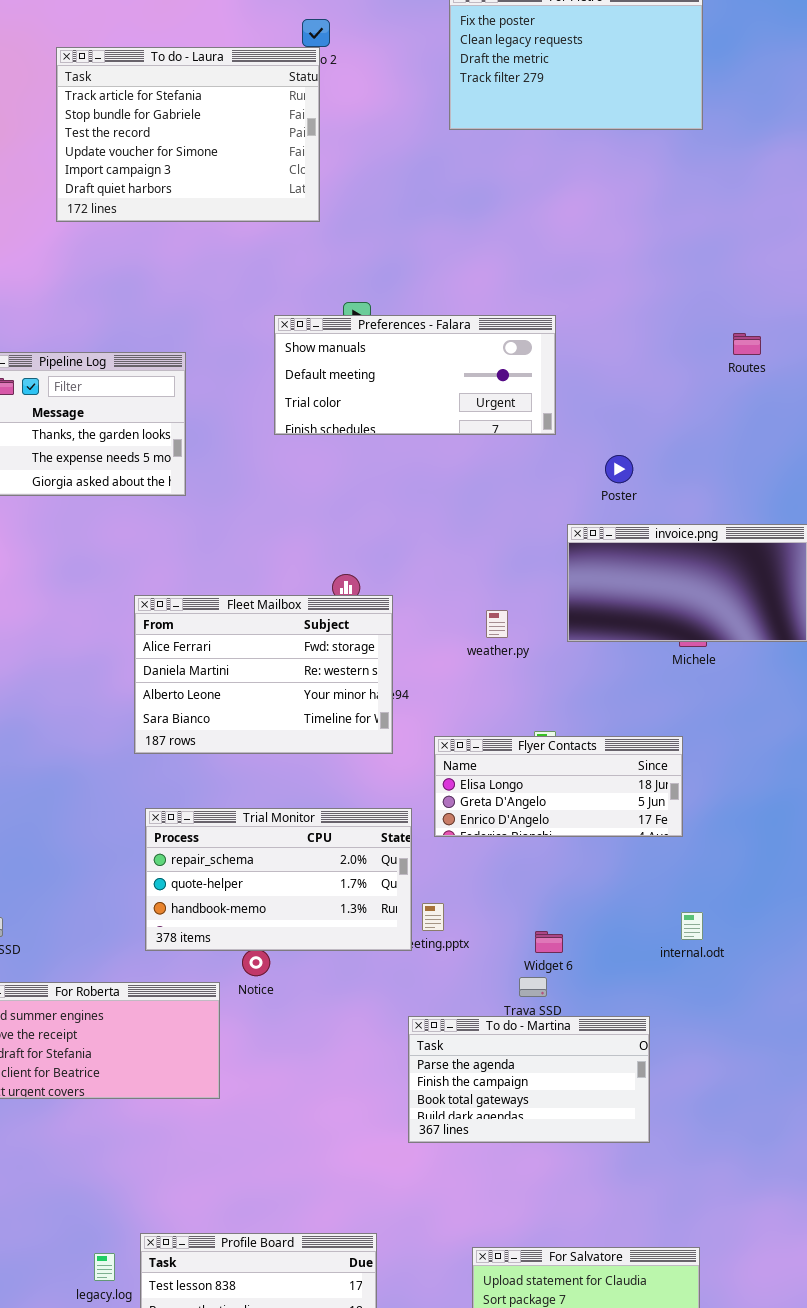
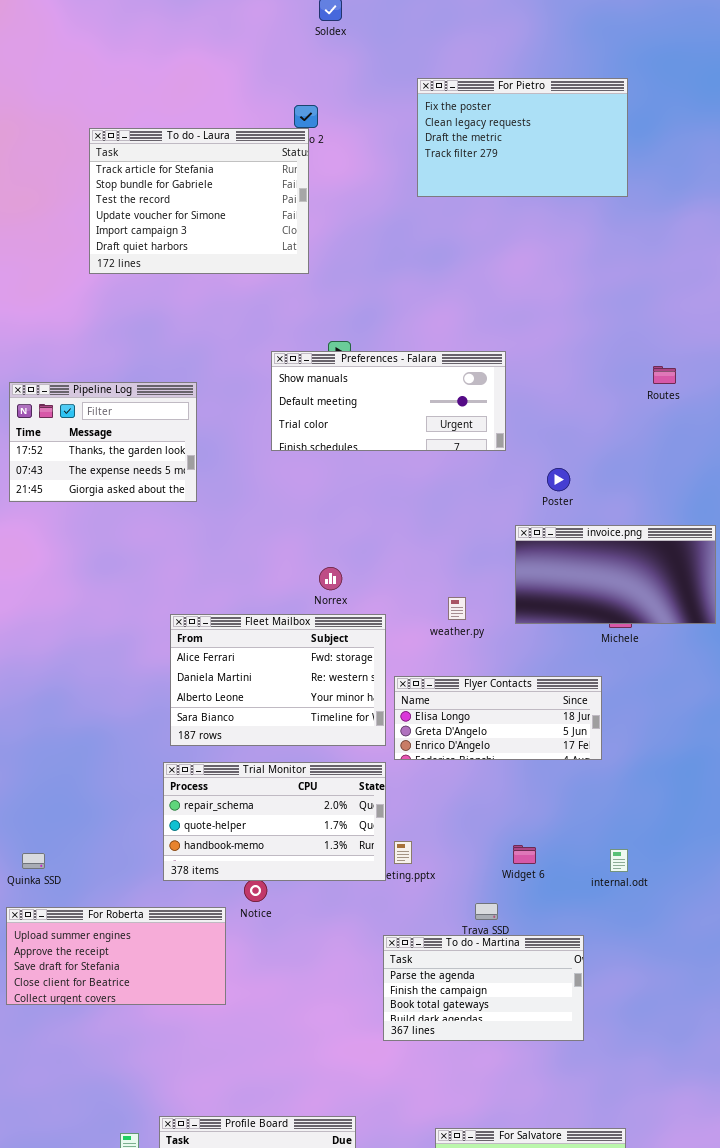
Fleet Mailbox: [134,595,393,754] -> [170,614,386,746], moved
Flyer Contacts: [434,736,683,837] -> [394,676,602,760], moved
Widget 6: [535,931,563,953] -> [513,845,536,864], moved

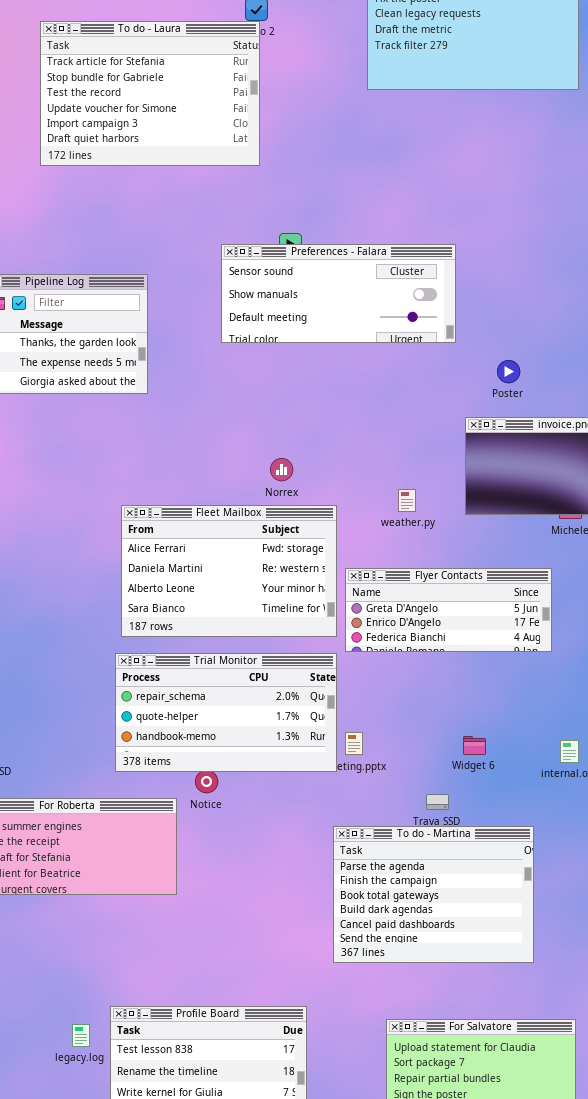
Preferences - Falara: [271,351,506,451] -> [221,244,456,343], scrolled up 1 row
Flyer Contacts: [394,676,602,760] -> [345,568,552,652], scrolled down 1 row
To do - Martina: [383,935,584,1041] -> [333,826,534,963], resized

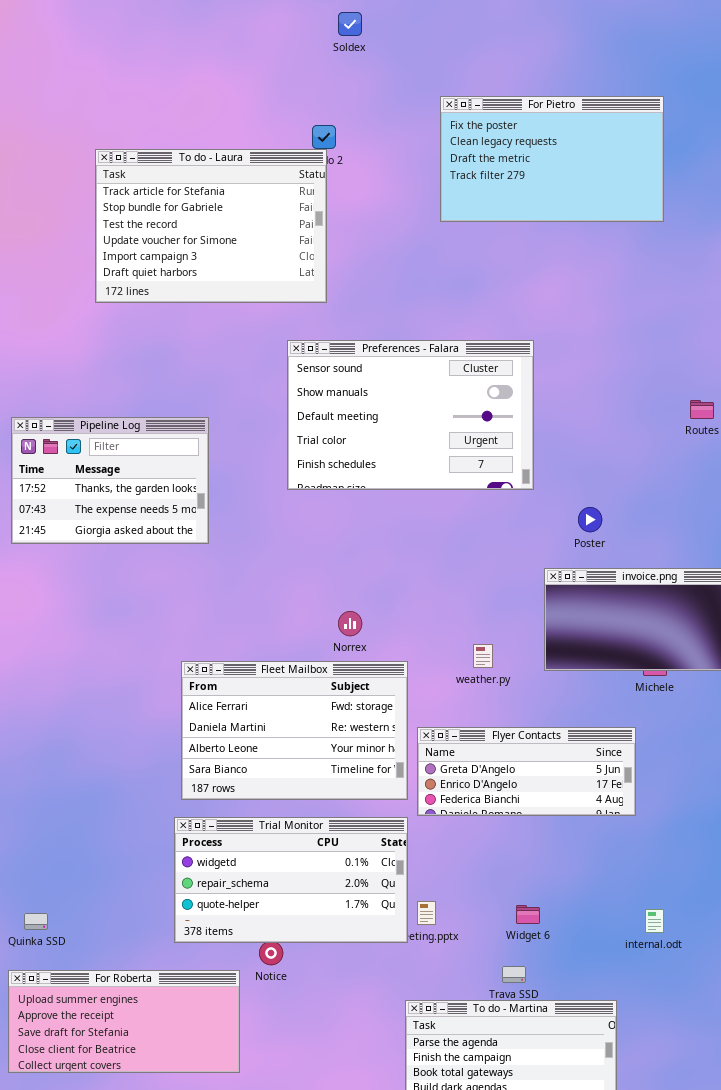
Preferences - Falara: [221,244,456,343] -> [287,340,534,490], resized
Trial Monitor: [115,653,337,772] -> [174,817,408,943], scrolled up 1 row
Widget 6: [463,736,486,755] -> [516,905,540,924], moved

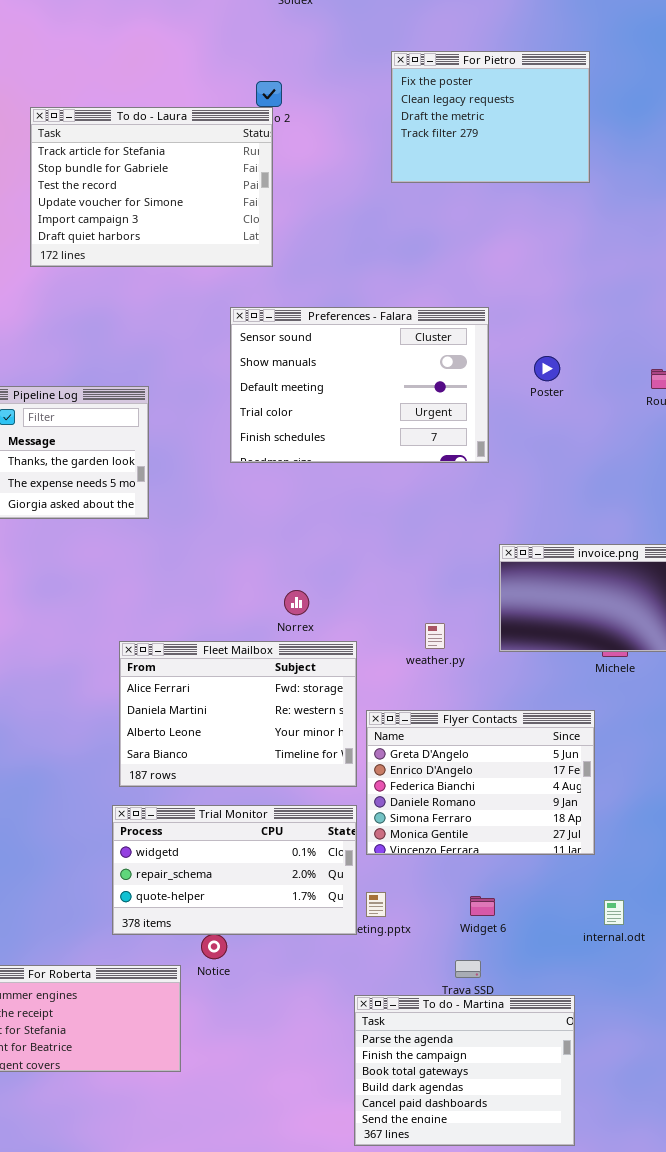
For Pietro: [440,96,664,222] -> [391,51,590,183], resized
Poster: [578,507,602,532] -> [534,356,560,381], moved
Flyer Contacts: [417,727,636,816] -> [366,710,595,855], resized

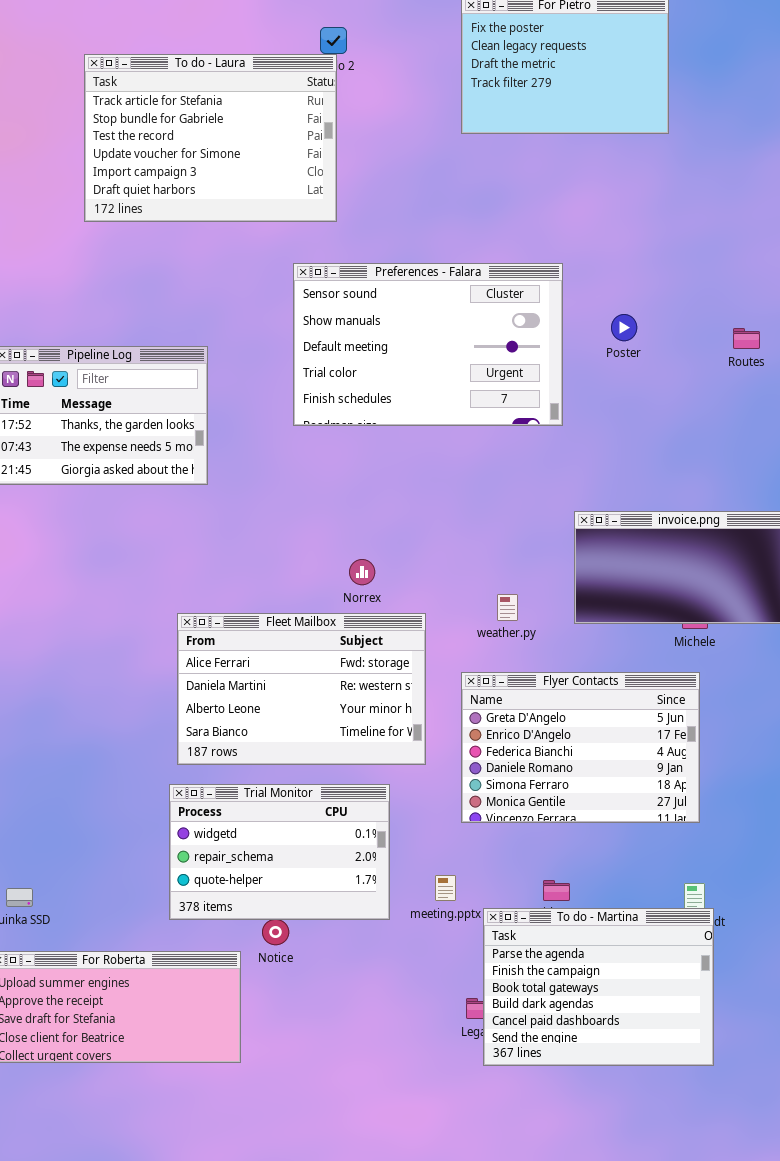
Flyer Contacts: [366,710,595,855] -> [461,672,700,823], moved
Trial Monitor: [112,805,357,935] -> [169,784,390,920], resized
To do - Martina: [354,995,575,1146] -> [483,908,714,1066], moved

